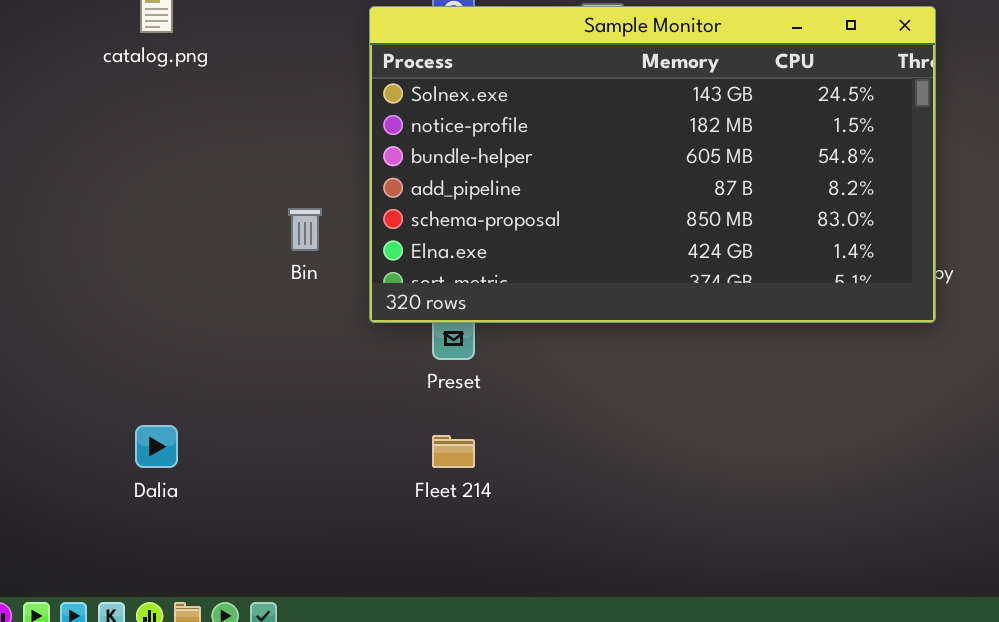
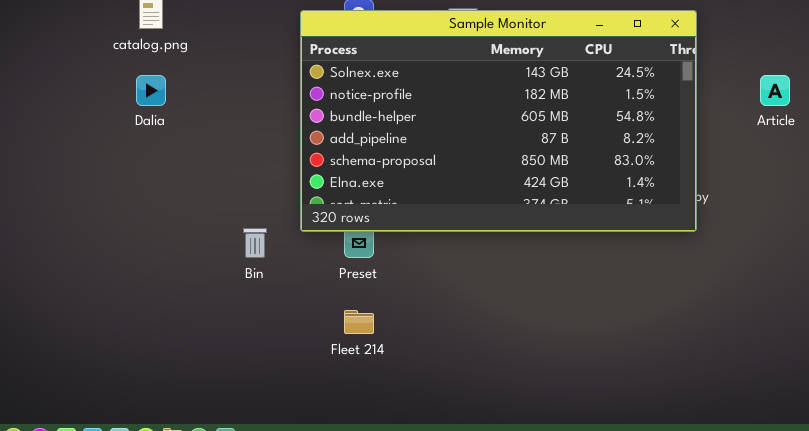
Bin: [288,208,322,251] -> [243,228,267,258], moved
Dalia: [135,425,178,468] -> [136,75,166,106], moved

